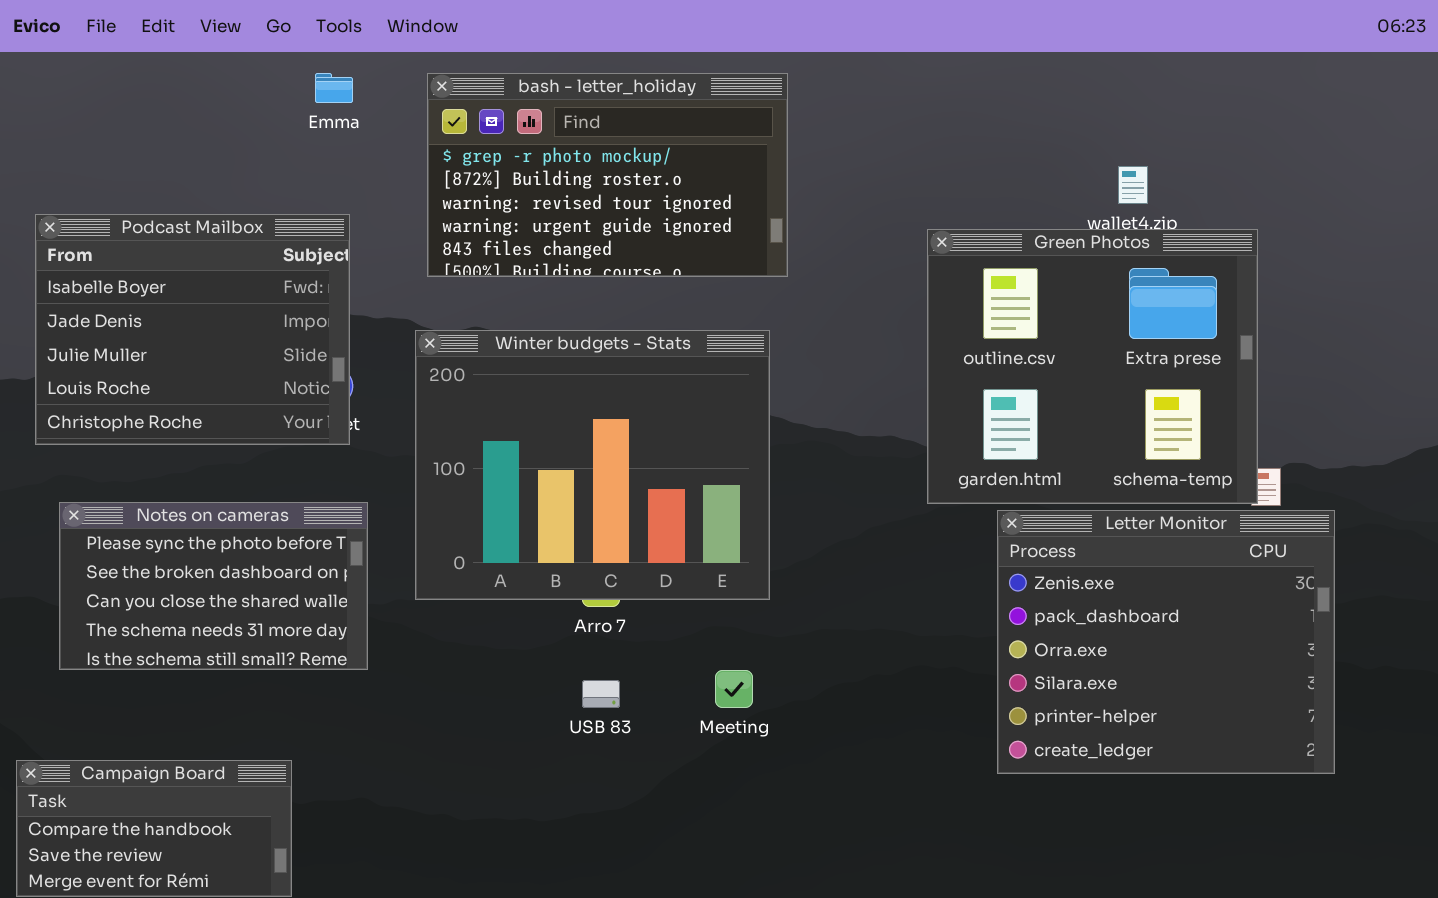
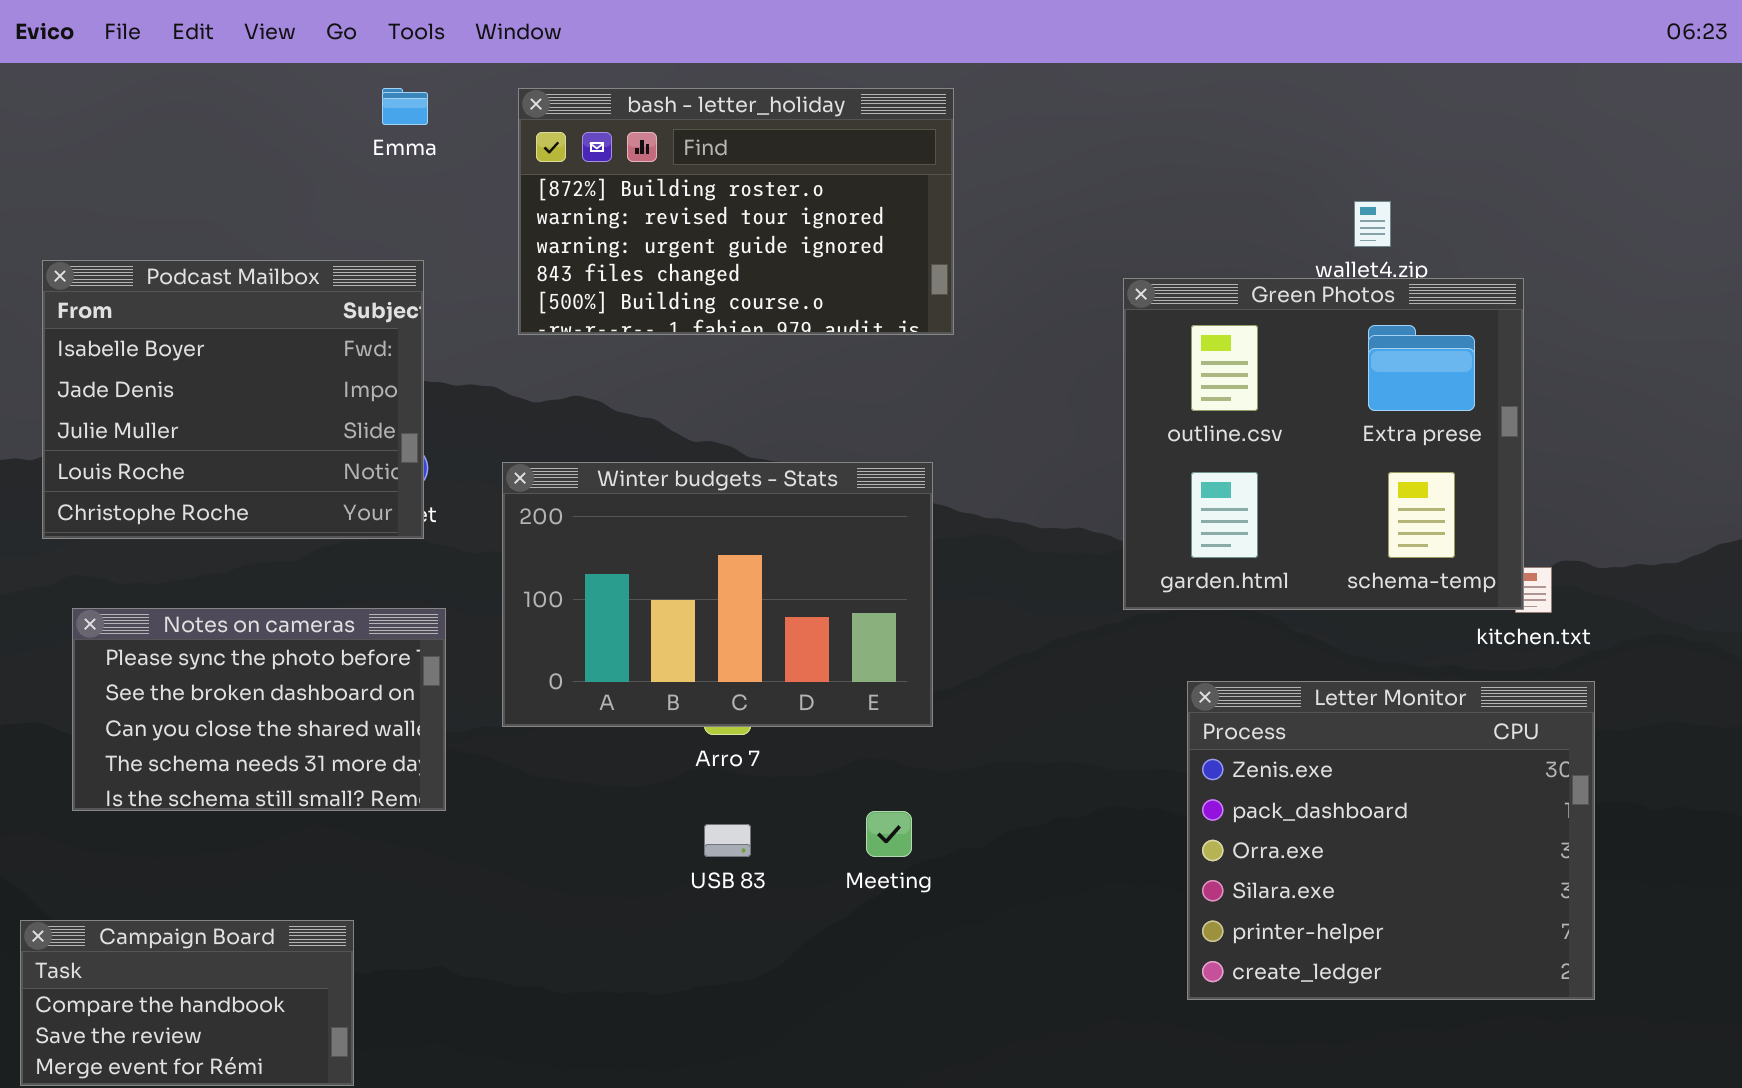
bash - letter_holiday: [427,73,788,277] -> [518,88,954,335], scrolled down 1 row
Winter budgets - Stats: [415,330,770,600] -> [502,462,933,727], resized
Letter Monitor: [997,510,1335,774] -> [1187,681,1595,1000], moved

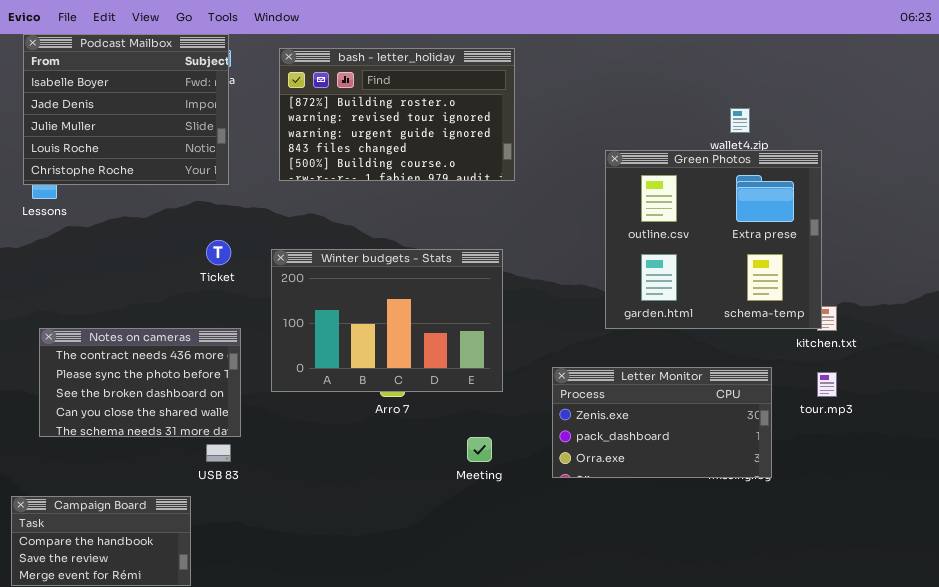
Podcast Mailbox: [42,260,424,539] -> [23,34,229,185], moved
Notes on cameras: [72,608,446,811] -> [39,328,241,437], scrolled up 1 row
Letter Monitor: [1187,681,1595,1000] -> [552,367,772,478], moved, resized
USB 83: [704,824,751,857] -> [206,444,231,462], moved

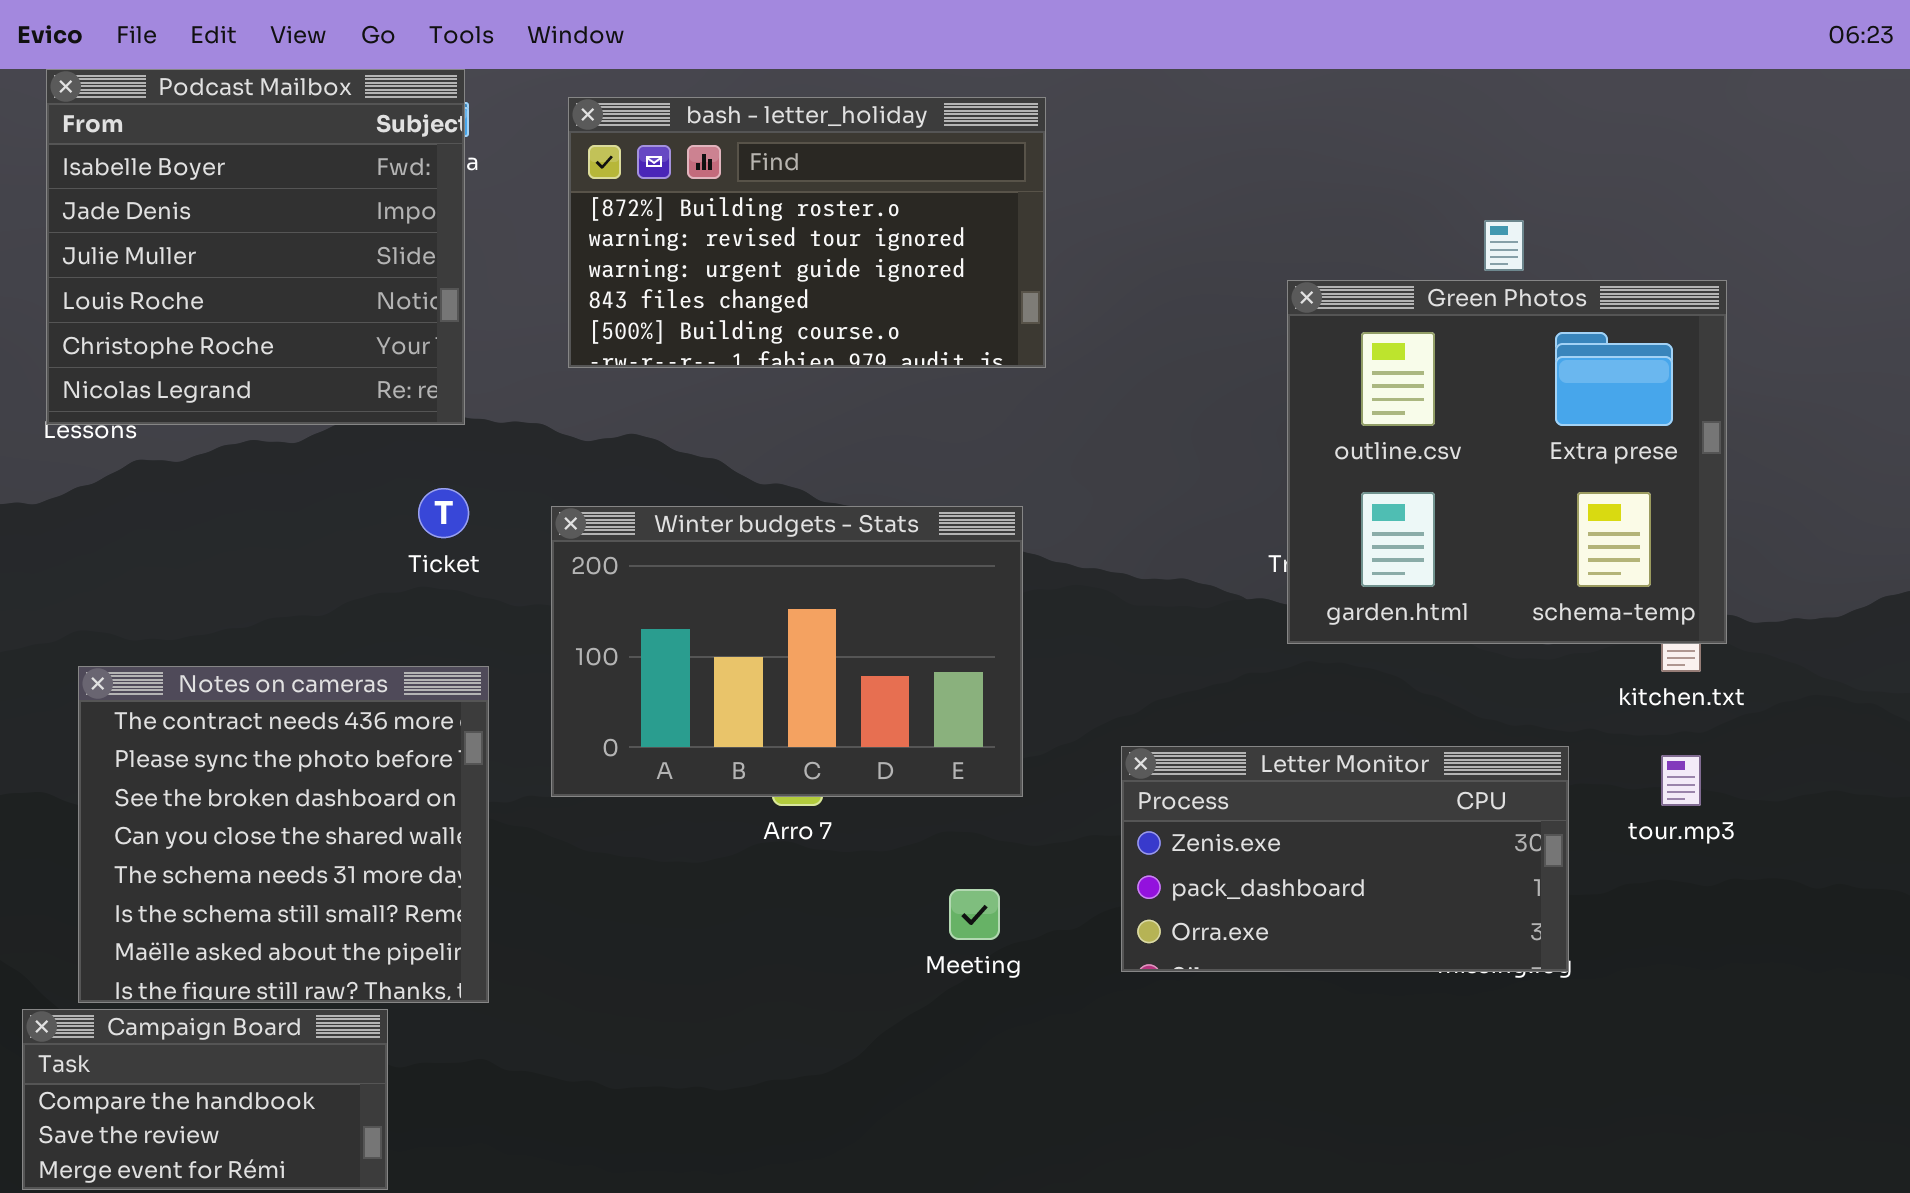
Podcast Mailbox: [23,34,229,185] -> [46,69,465,425], resized
Green Photos: [605,150,822,329] -> [1287,280,1727,644], moved
Notes on cameras: [39,328,241,437] -> [78,666,489,1003], resized

